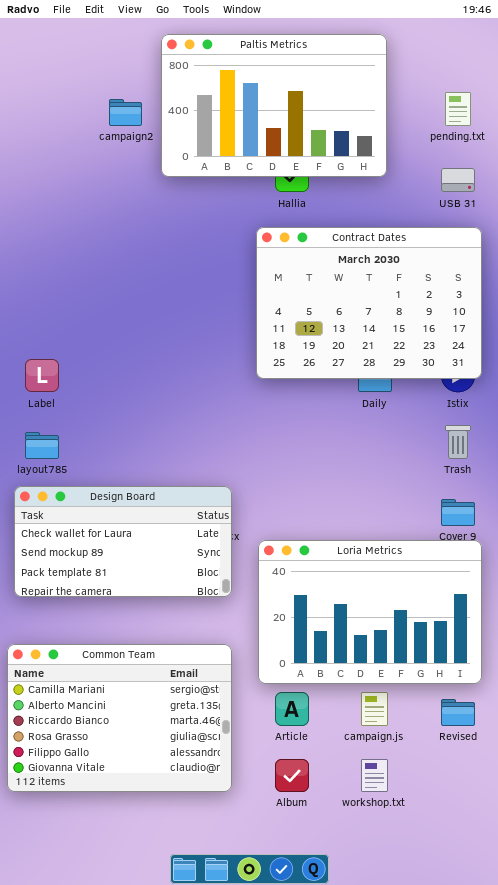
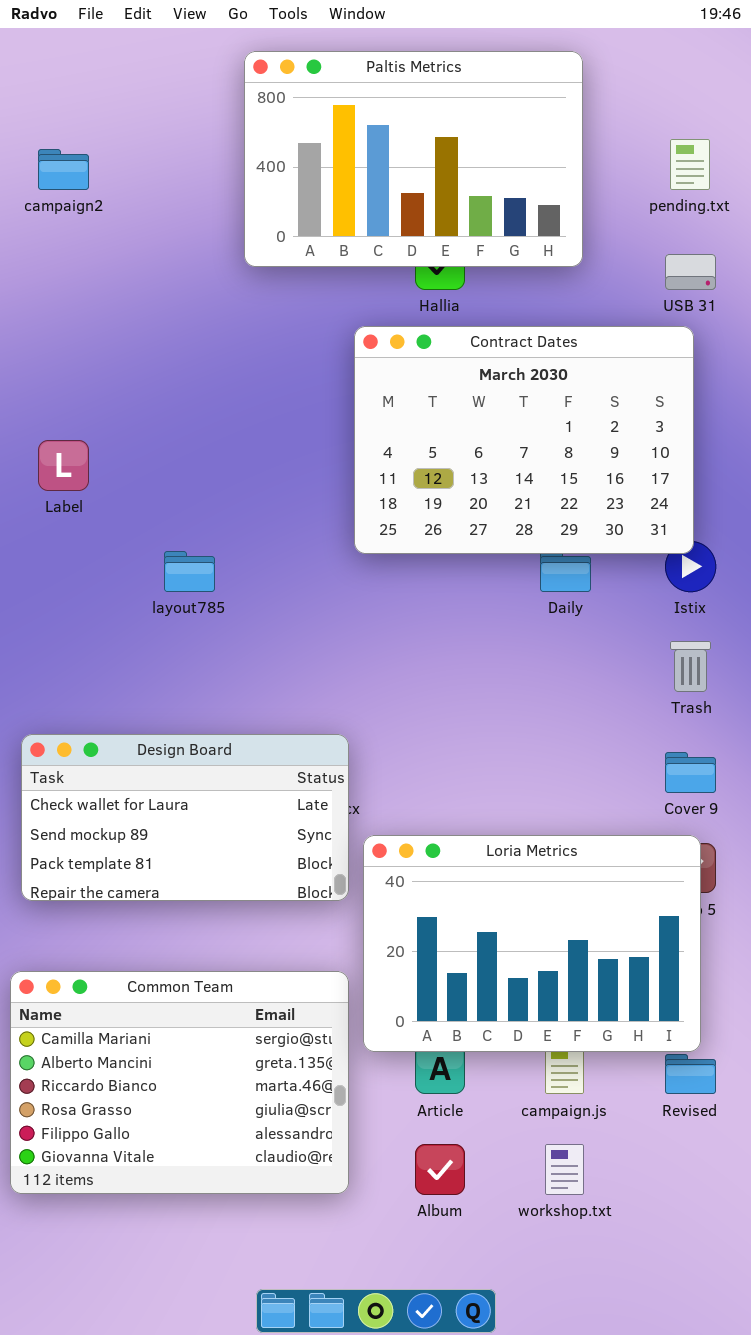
campaign2: [109,99,142,126] -> [38,149,89,190], moved
Contract Dates: [256,227,482,379] -> [354,326,694,554], moved
Label: [25,359,59,392] -> [38,440,89,491], moved
layout785: [25,432,59,459] -> [164,551,215,592], moved
Loria Metrics: [258,540,482,684] -> [363,835,701,1052], moved

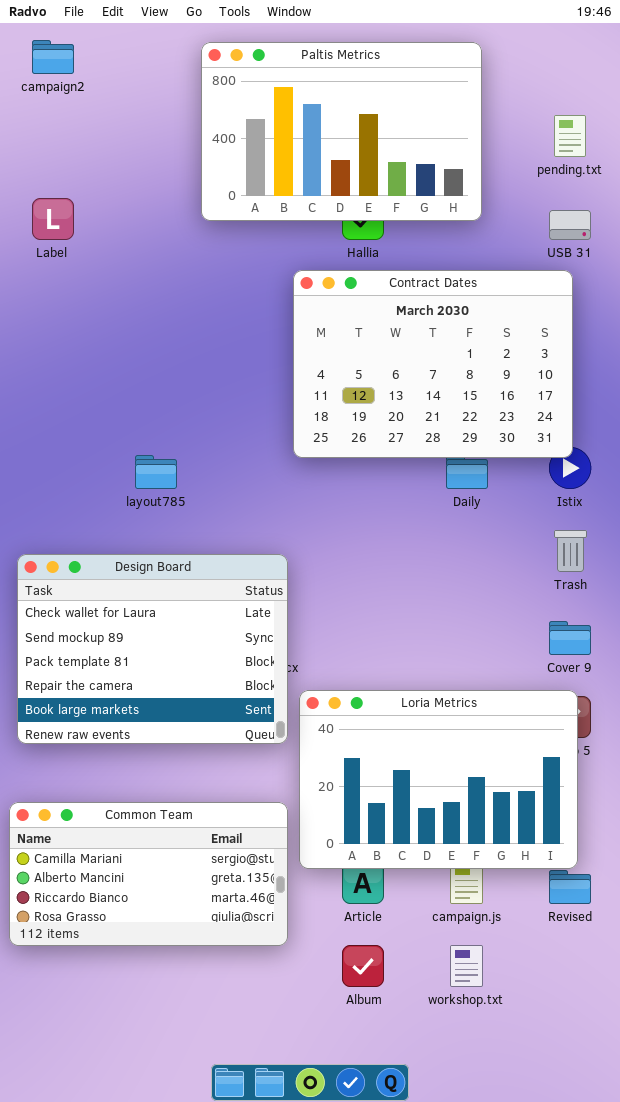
campaign2: [38,149,89,190] -> [32,40,74,74], moved
Label: [38,440,89,491] -> [32,198,74,240], moved
Design Board: [21,734,349,901] -> [17,554,288,744], resized
Common Team: [10,971,349,1194] -> [9,802,288,946], resized

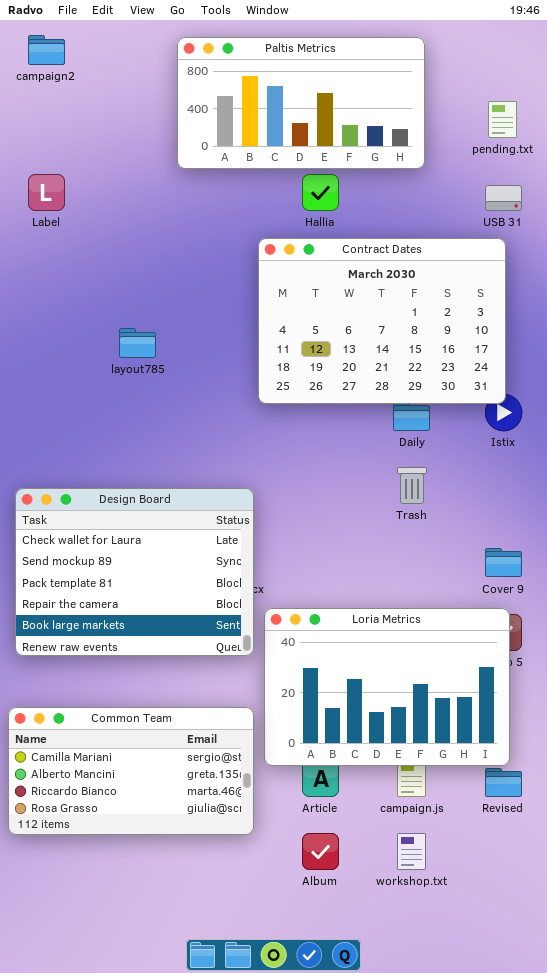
Paltis Metrics: [201,42,482,221] -> [177,37,425,169], resized
layout785: [135,455,177,489] -> [119,328,156,358], moved
Trash: [554,530,587,572] -> [397,467,427,504], moved

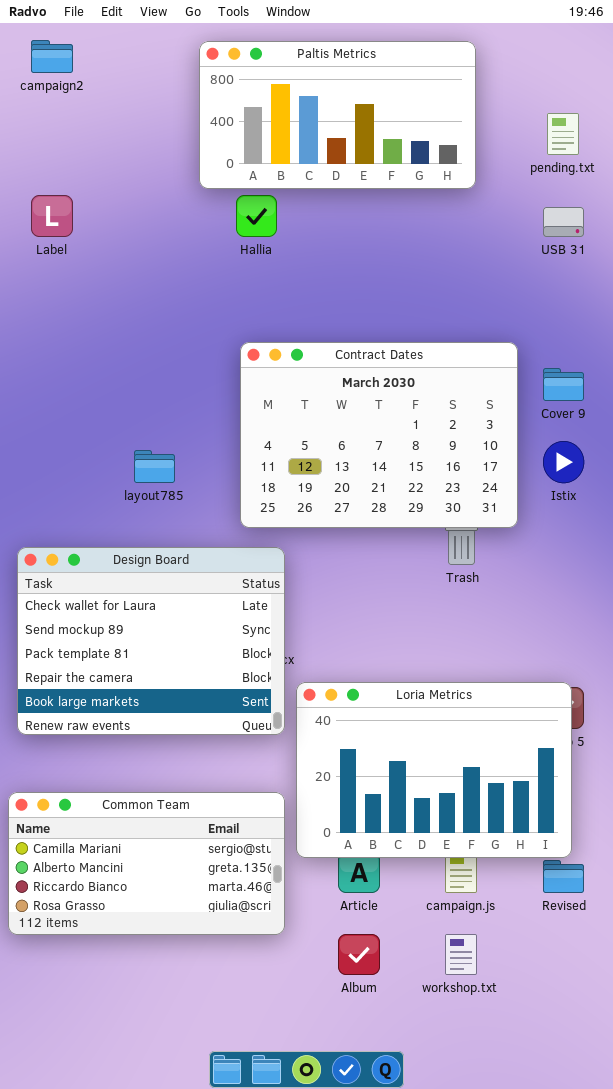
Hallia: [302,174,339,211] -> [236,195,277,237], moved
Contract Dates: [258,238,506,404] -> [240,342,518,528], moved
layout785: [119,328,156,358] -> [134,450,175,483], moved
Cover 9: [485,548,522,577] -> [543,368,584,401], moved

